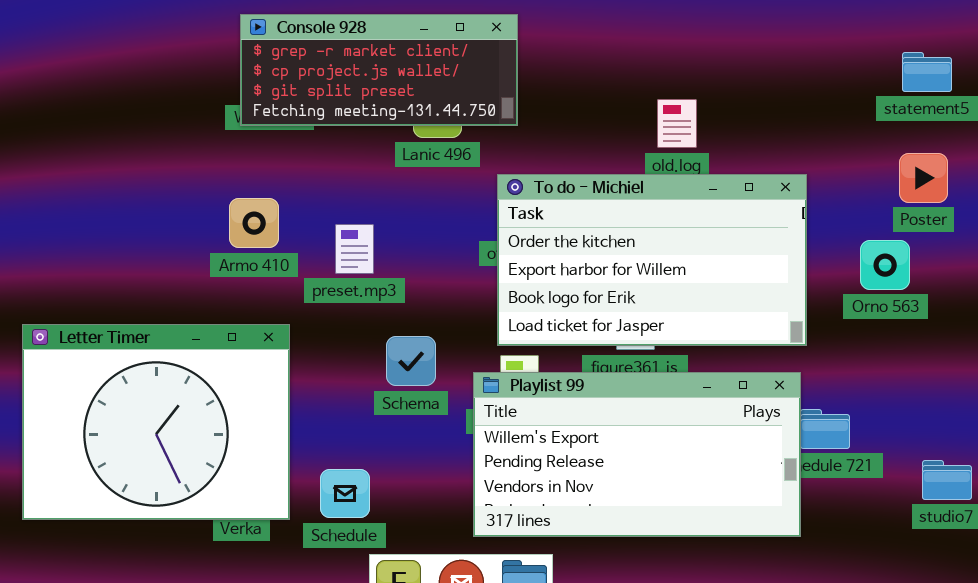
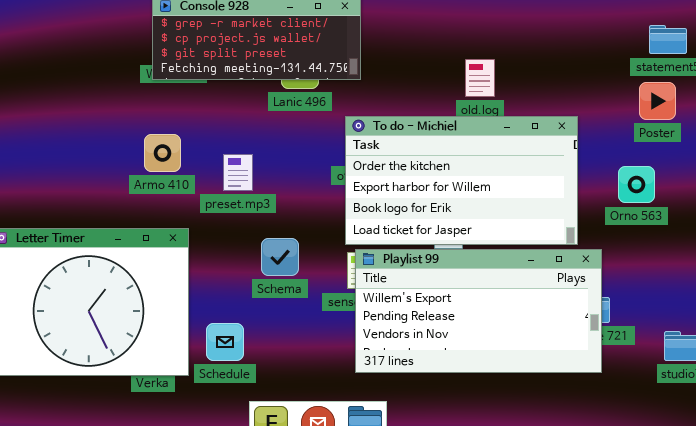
Poster: [899,153,948,203] -> [639,82,676,120], moved
Playlist 99: [473,372,801,537] -> [355,249,602,373], moved
Schedule: [320,469,370,518] -> [206,323,244,361], moved

